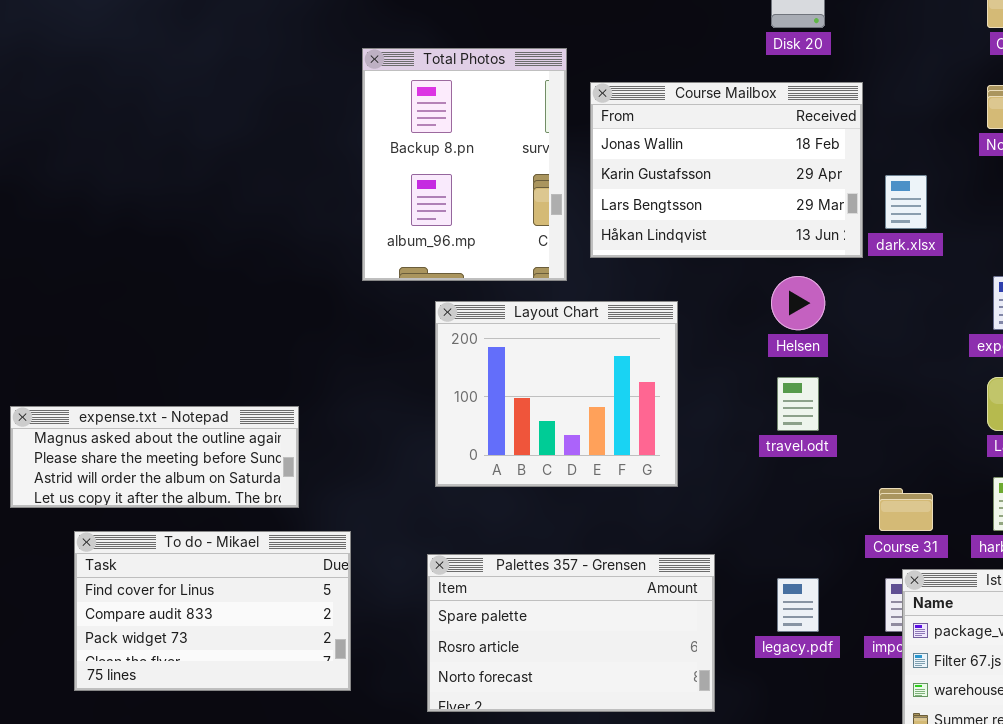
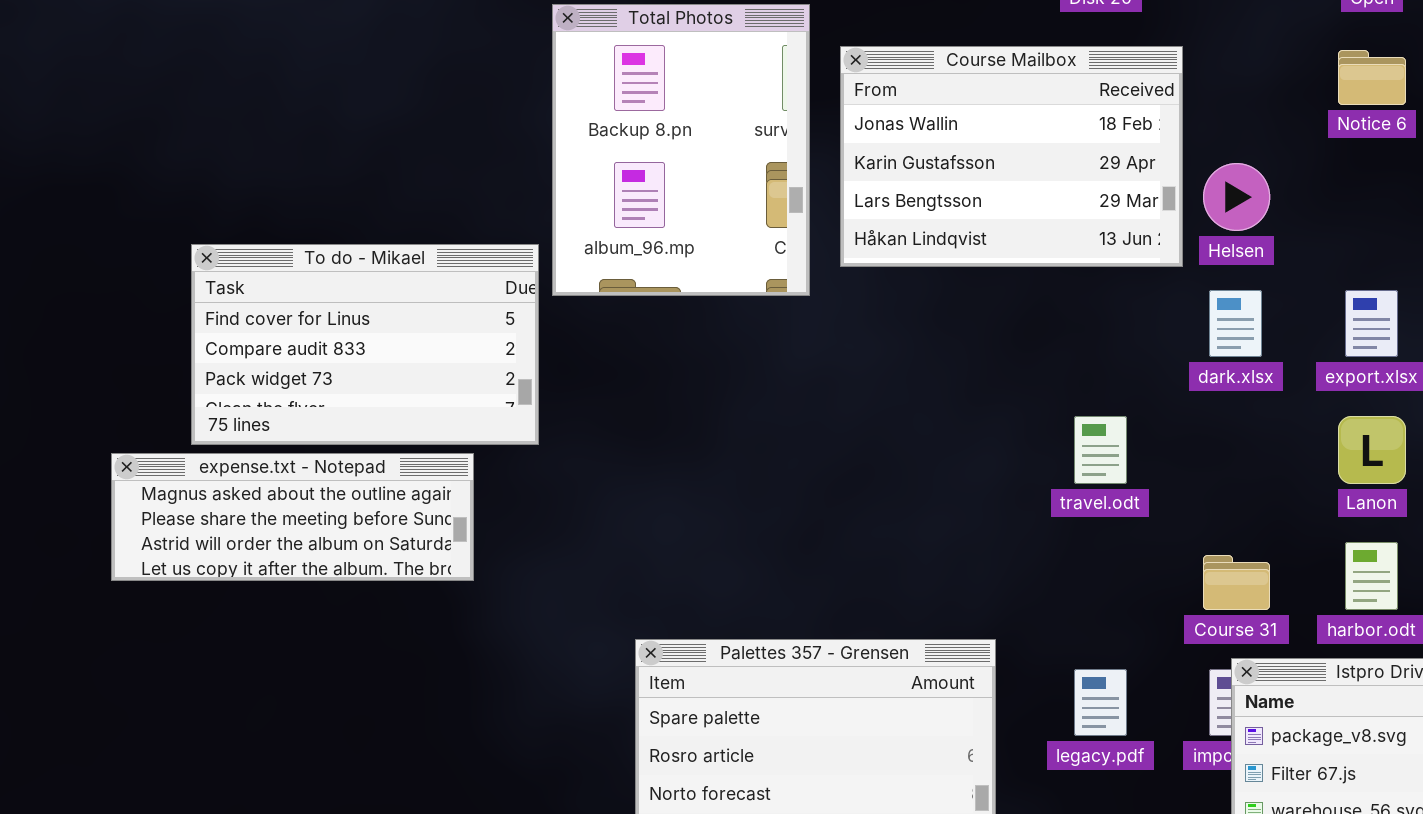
dark.xlsx: [885,175,927,229] -> [1209,290,1262,357], moved
Helsen: [771,276,825,330] -> [1203,163,1270,231], moved
Layout Chart: [435,301,678,487] -> none, closed
To do - Mikael: [74,531,351,691] -> [191,244,539,445], moved

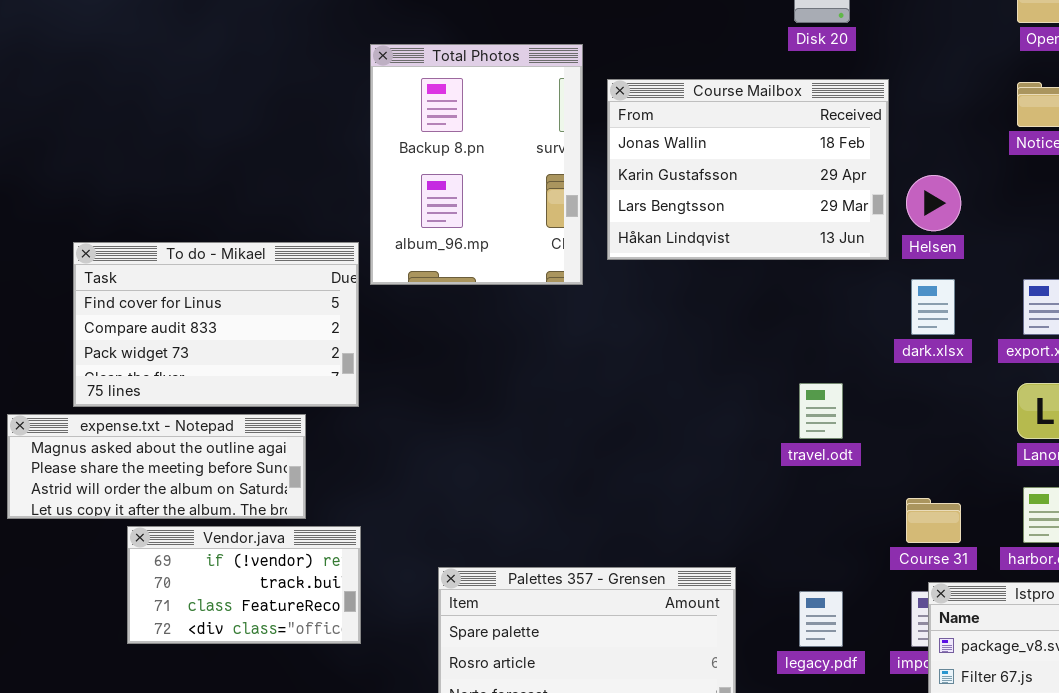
Vendor.java: none -> [127,526,361,644], opened

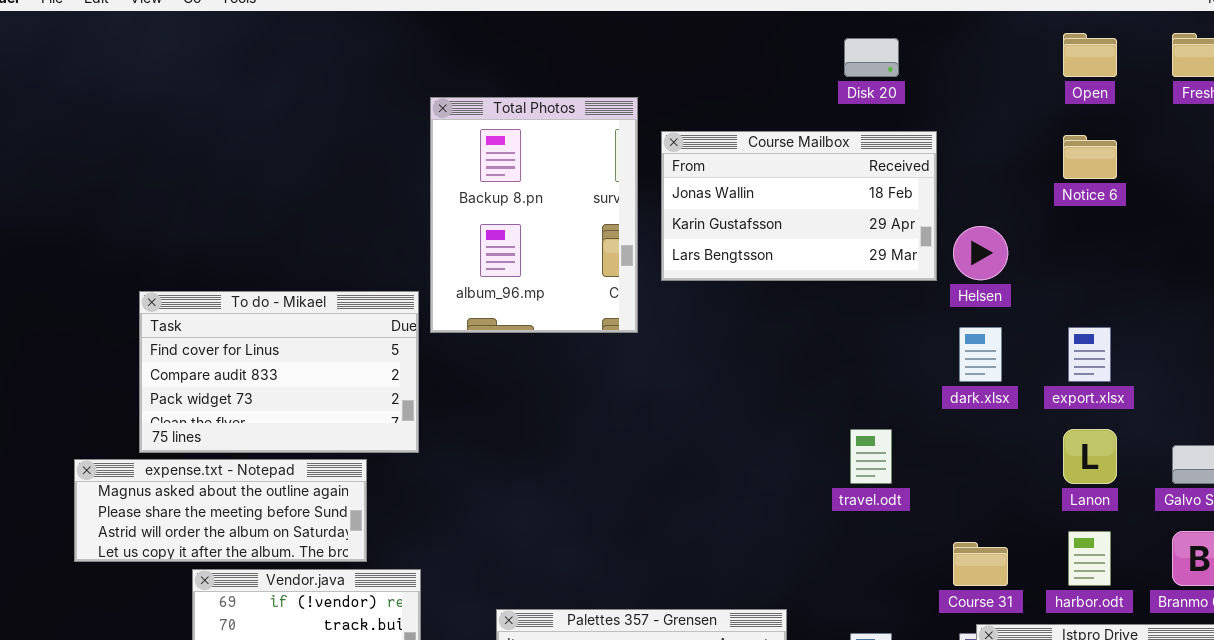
Course Mailbox: [607,79,889,260] -> [661,131,937,281], resized

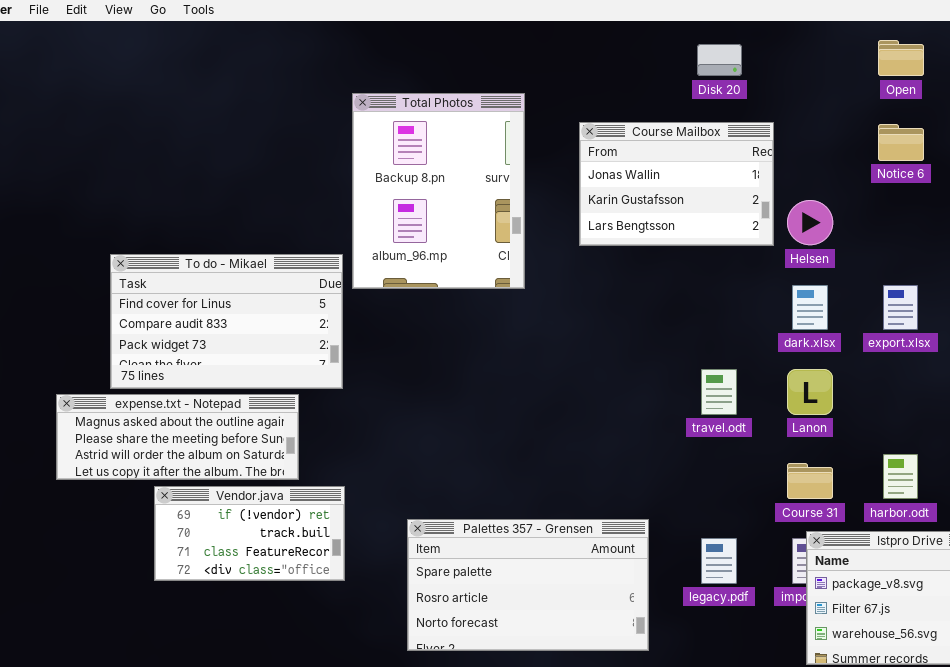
Course Mailbox: [661,131,937,281] -> [579,122,774,246], resized
Lanon: [1063,429,1117,484] -> [787,369,833,415], moved

